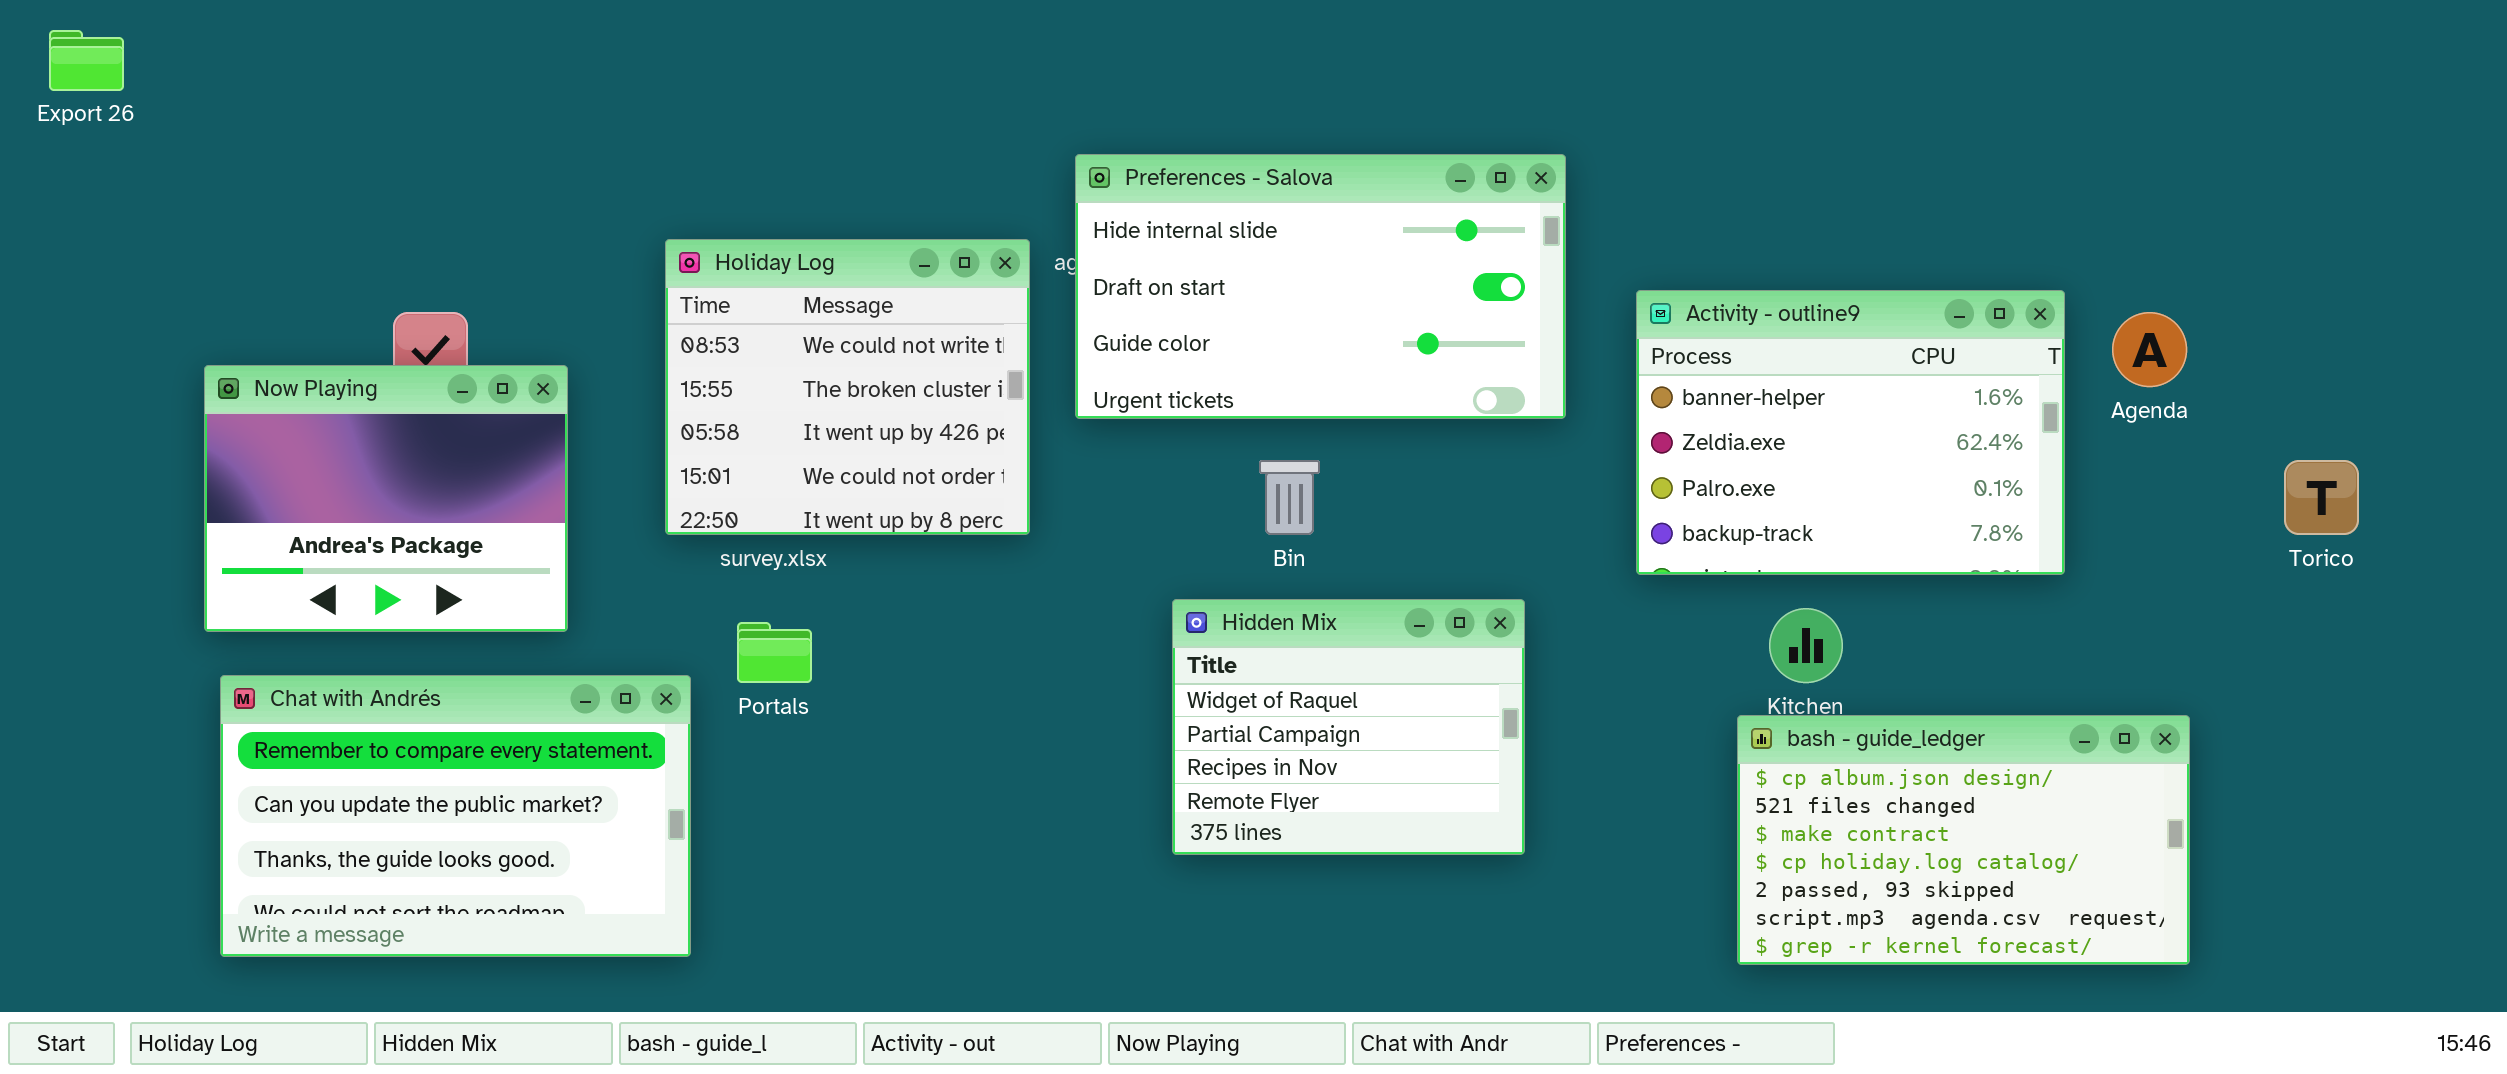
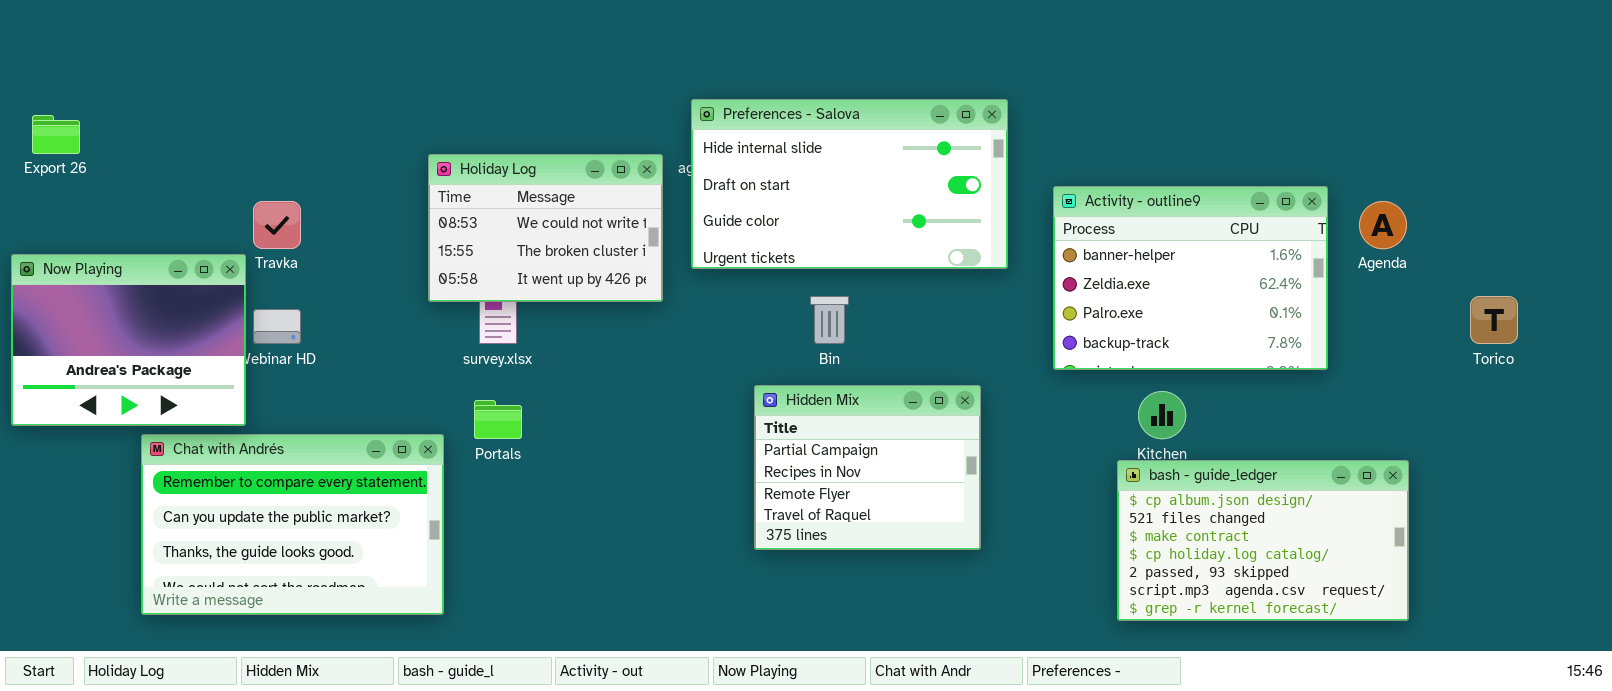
Export 26: [49,30,124,91] -> [32,115,80,154], moved
Holiday Log: [665,239,1030,535] -> [428,154,663,302], resized
Now Playing: [204,365,568,632] -> [11,254,246,426], moved
Hidden Mix: [1172,599,1525,855] -> [754,385,981,550], scrolled down 1 row

